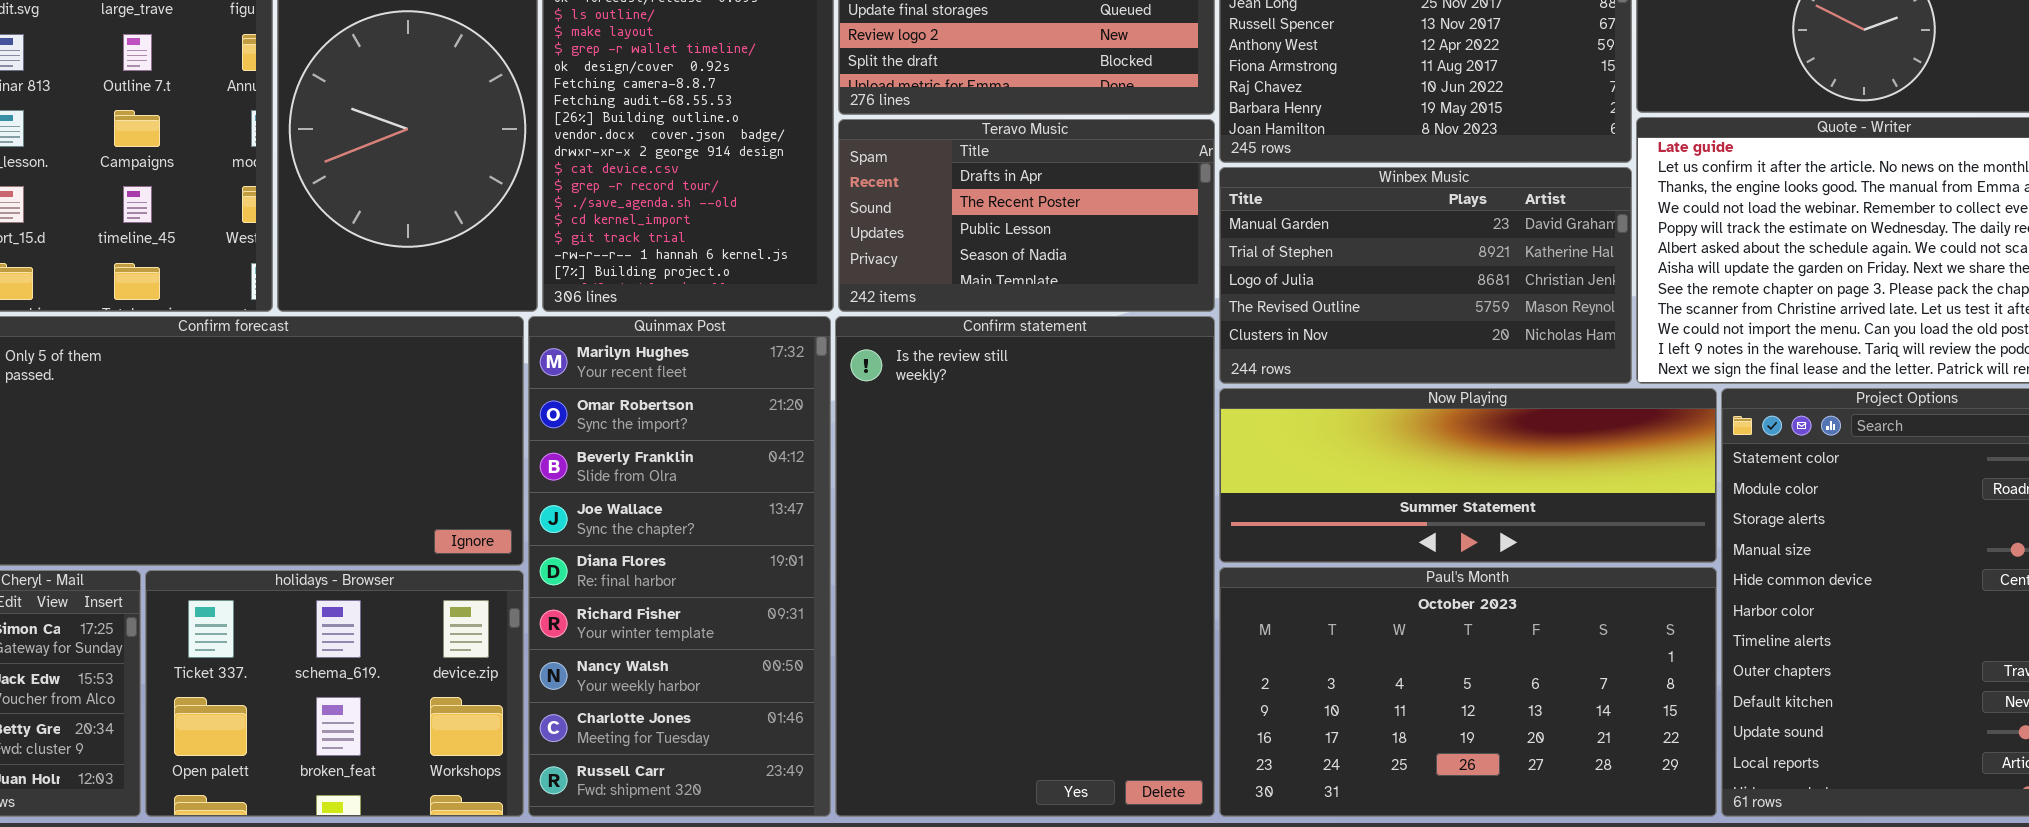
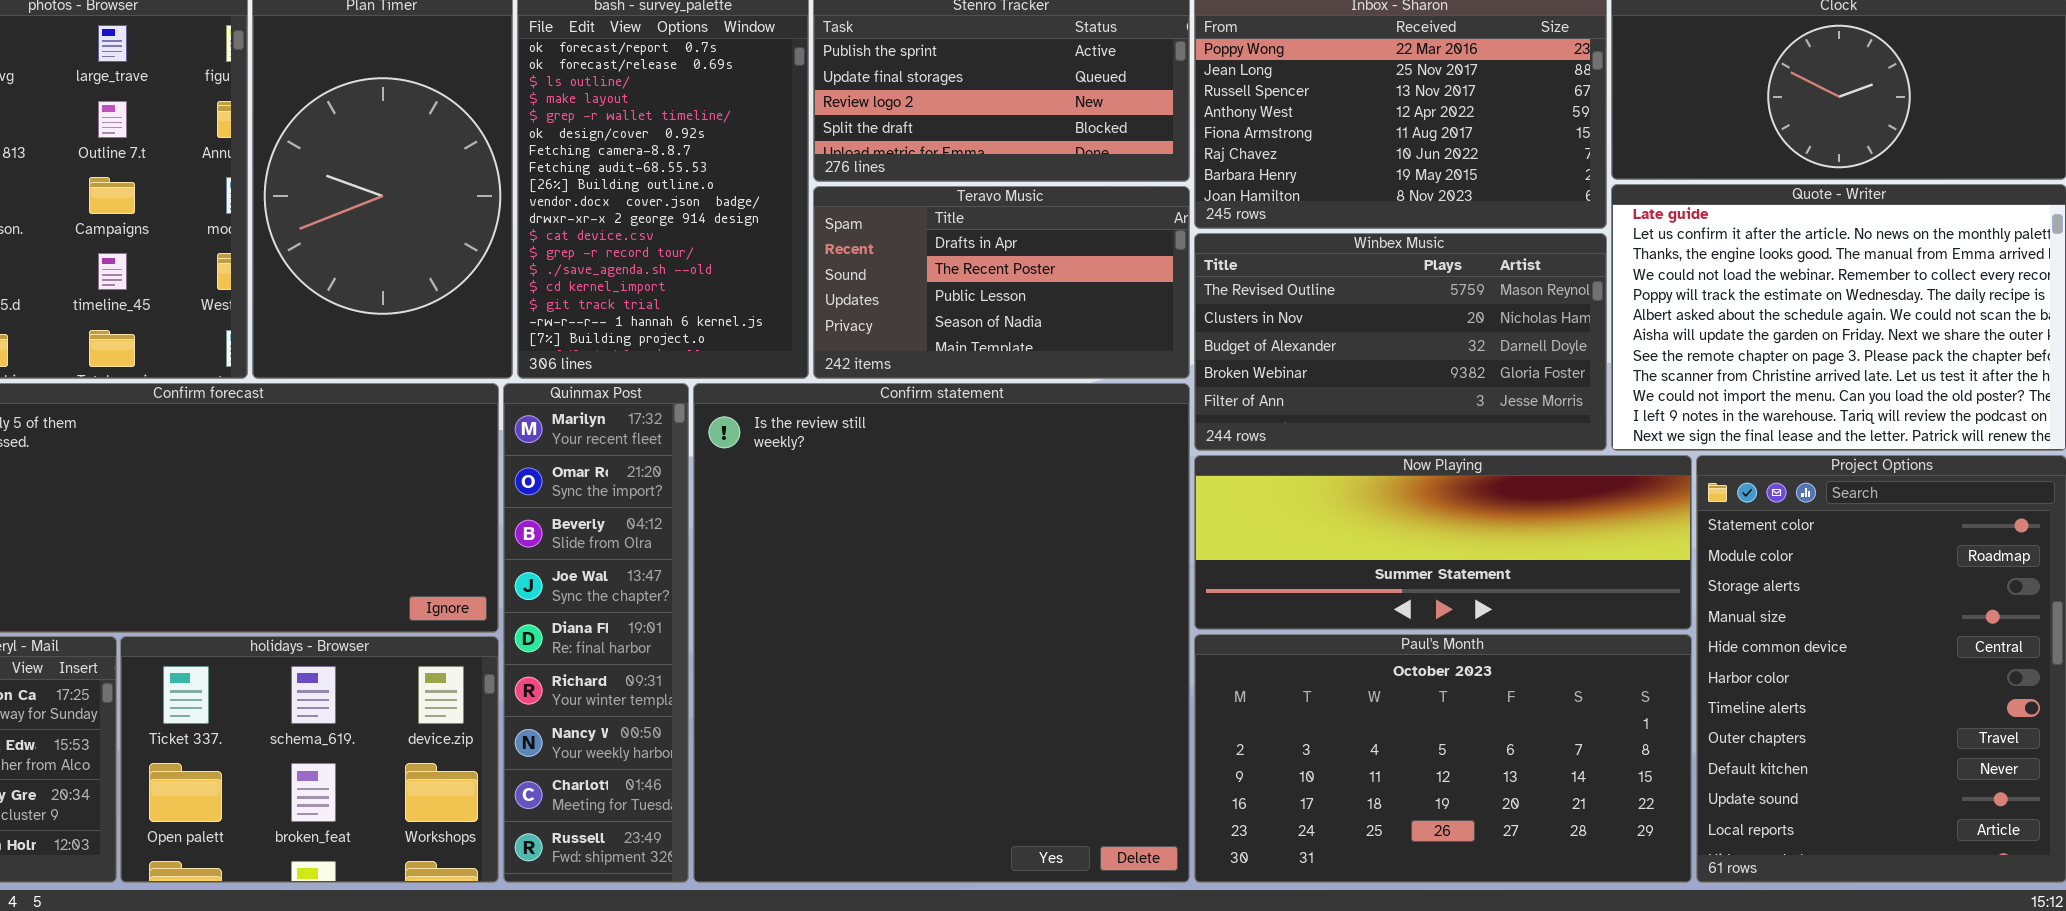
Winbex Music: [1219,167,1632,384] -> [1194,233,1607,451], scrolled down 3 rows
Quinmax Post: [528,316,831,817] -> [503,383,689,883], resized
Confirm statement: [835,316,1215,817] -> [693,383,1190,883], resized

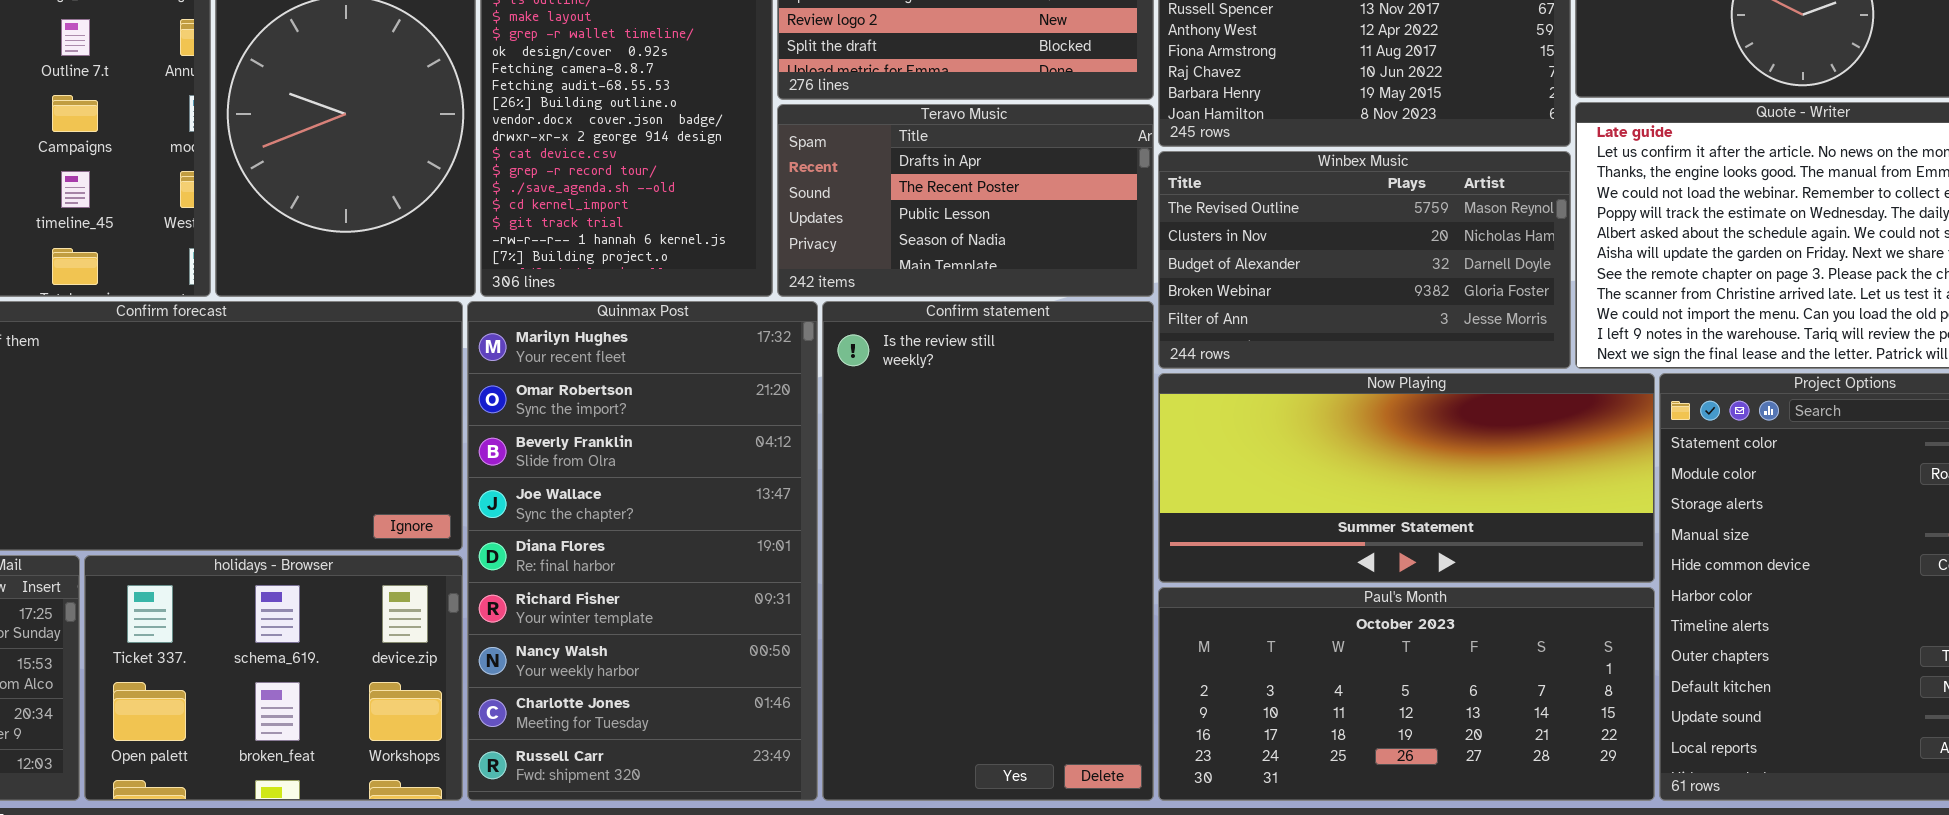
Quinmax Post: [503,383,689,883] -> [467,301,818,801], resized
Confirm statement: [693,383,1190,883] -> [822,301,1154,801], resized
Now Playing: [1194,455,1692,630] -> [1158,373,1655,583], resized
Paul's Month: [1194,634,1692,883] -> [1158,587,1655,801], resized

